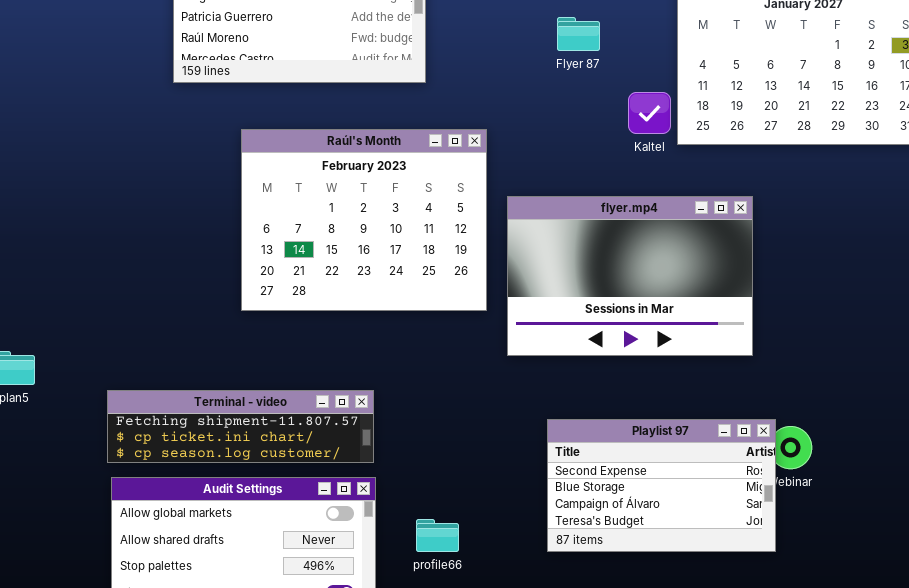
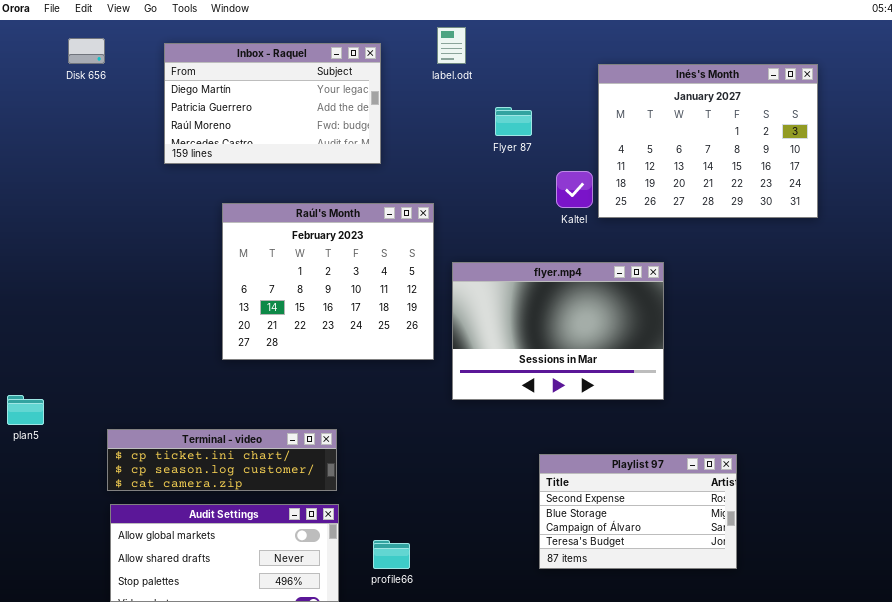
Terminal - video: [107,390,374,463] -> [107,429,337,491], scrolled down 1 row
Playlist 97: [547,419,776,552] -> [539,454,737,569], moved

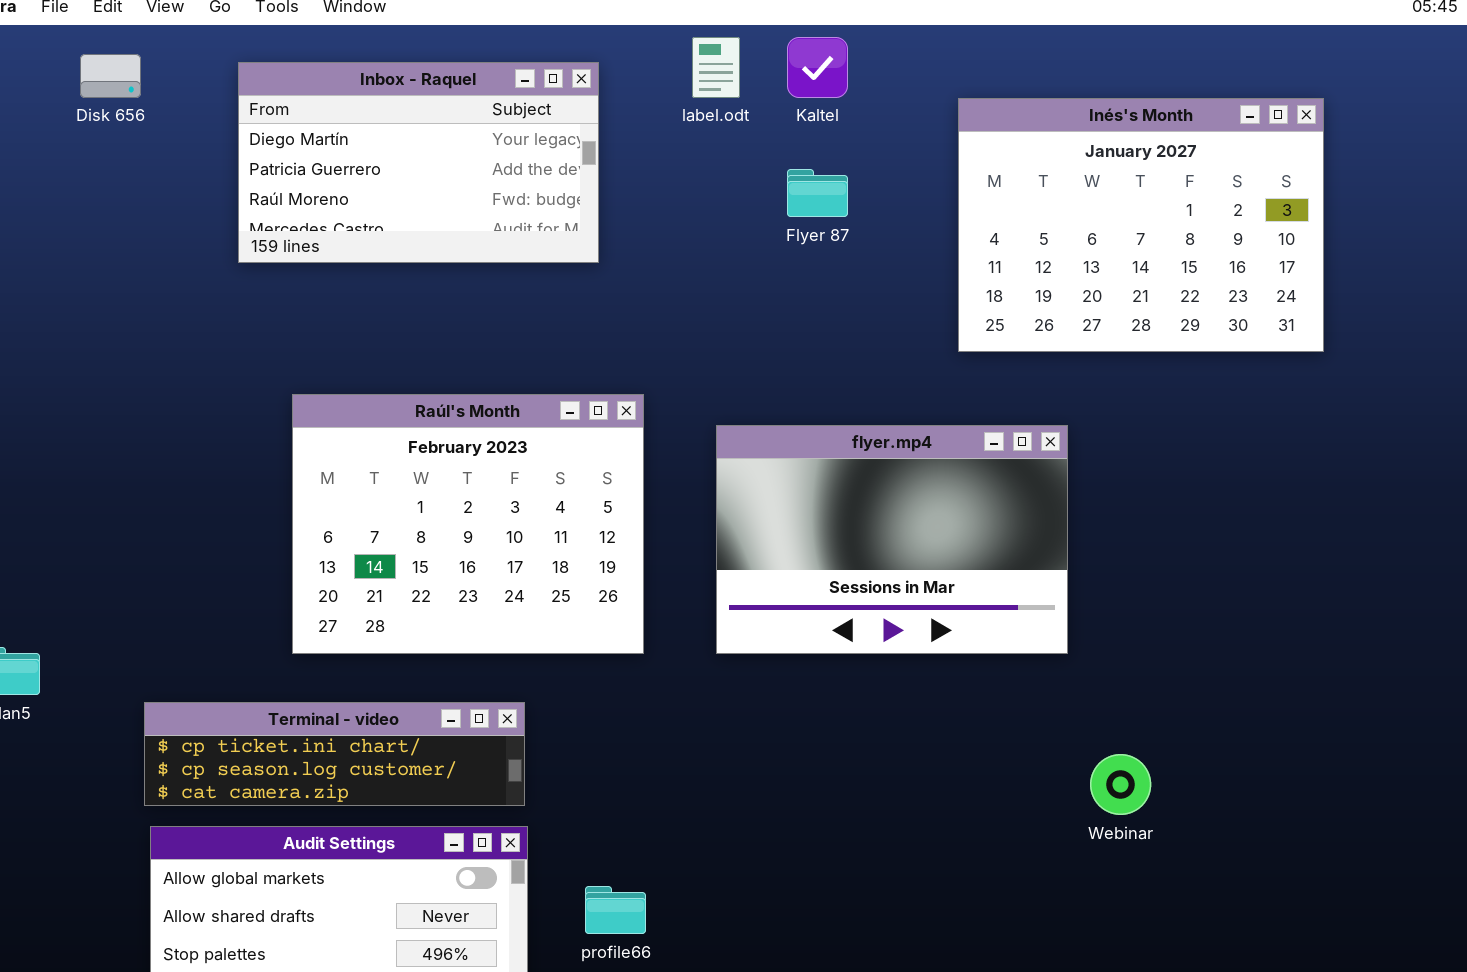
Kaltel: [556,171,593,208] -> [787,37,848,98], moved
Raúl's Month: [222,203,434,360] -> [292,394,644,654], moved
Playlist 97: [539,454,737,569] -> none, closed

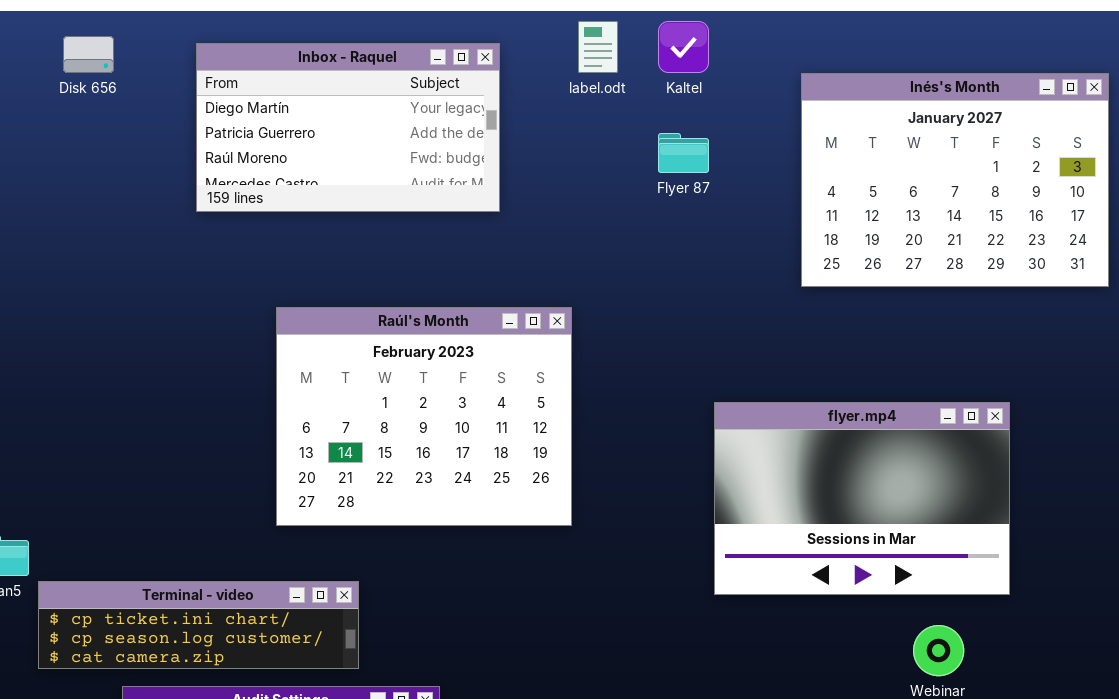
Raúl's Month: [292,394,644,654] -> [276,307,572,526], moved
flyer.mp4: [716,425,1068,654] -> [714,402,1010,595], moved
Terminal - video: [144,702,525,806] -> [38,581,359,669], moved

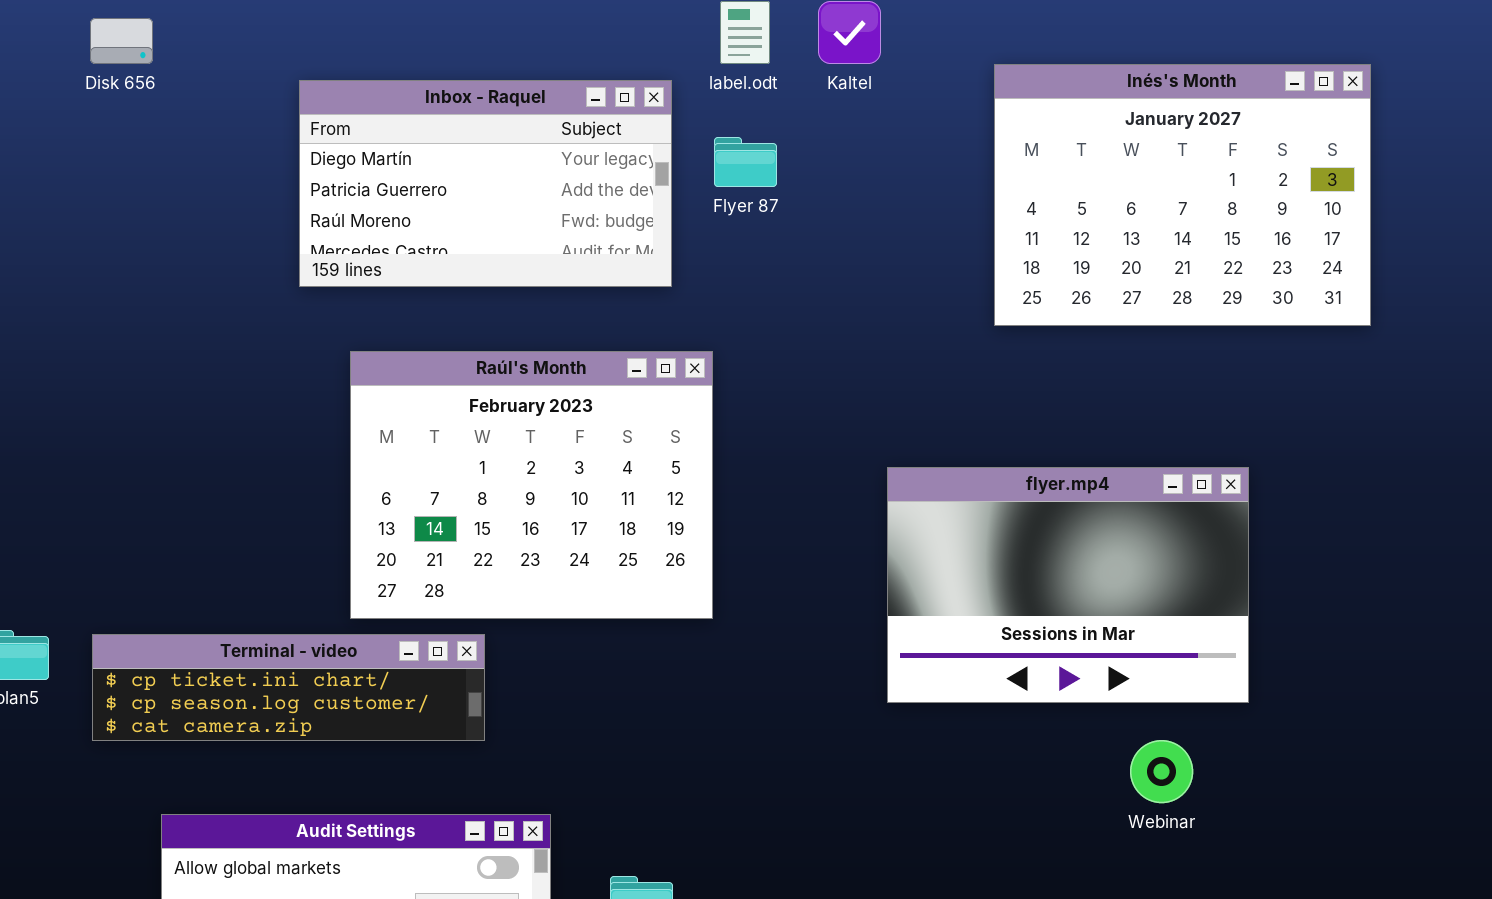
Inbox - Raquel: [196,43,500,212] -> [299,80,672,287], moved
Flyer 87: [658,133,709,173] -> [714,137,777,187], moved
Terminal - video: [38,581,359,669] -> [92,634,485,741], moved

